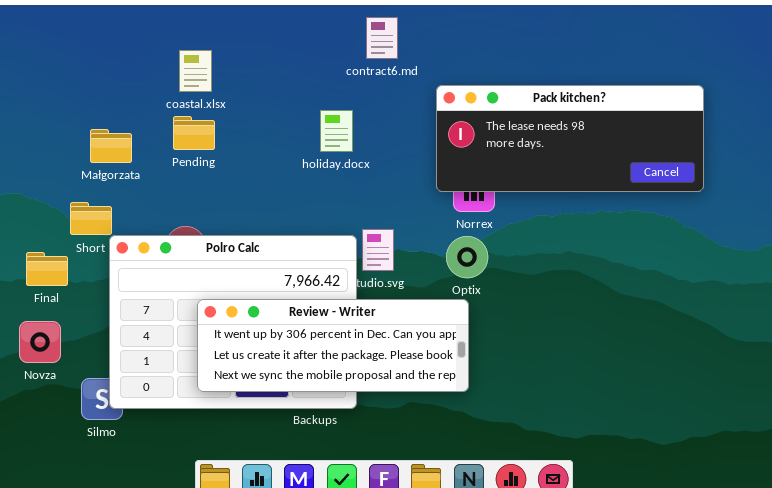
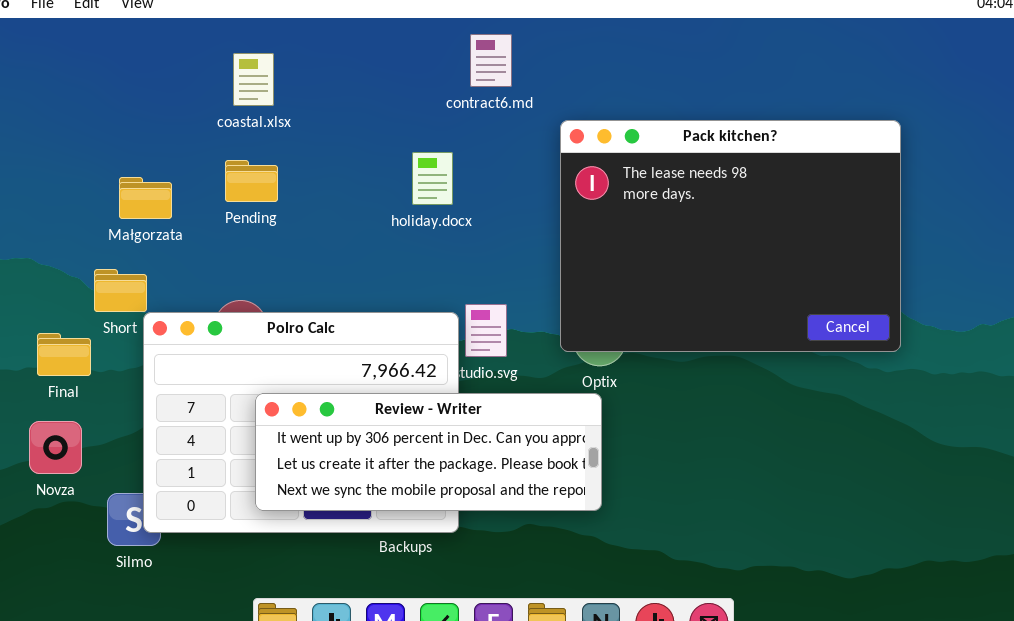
coastal.xlsx: [179,50,212,92] -> [233,53,274,106], moved
Pack kitchen?: [436,85,704,192] -> [560,120,901,352], resized

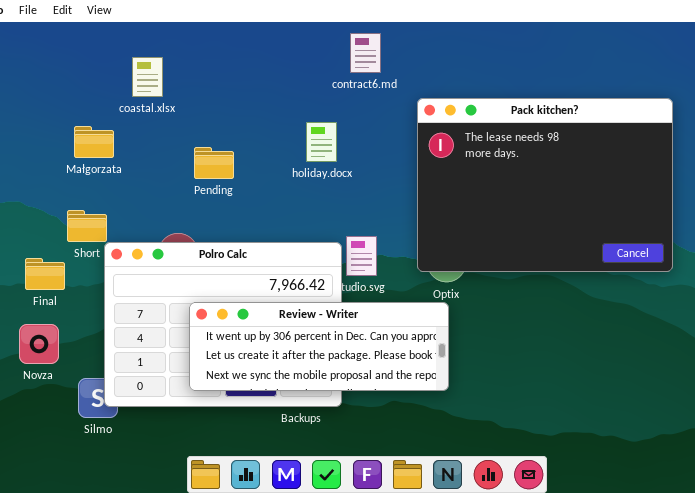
coastal.xlsx: [233,53,274,106] -> [132,57,163,97], moved
Pending: [225,160,278,202] -> [194,147,234,179], moved
Małgorzata: [119,177,172,219] -> [74,126,114,158], moved

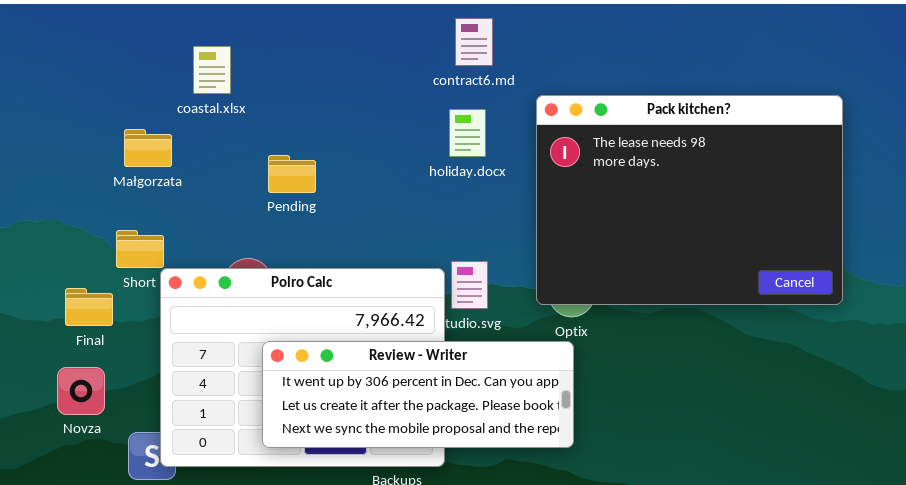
holiday.docx: [306,122,337,162] -> [449,109,486,157], moved

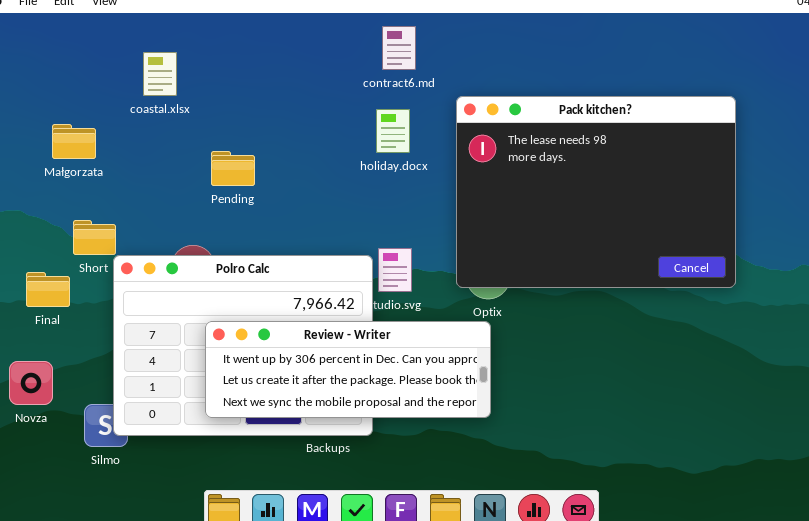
Małgorzata: [124,129,172,167] -> [52,124,96,159], moved
Novza: [57,367,105,415] -> [9,361,53,405], moved

